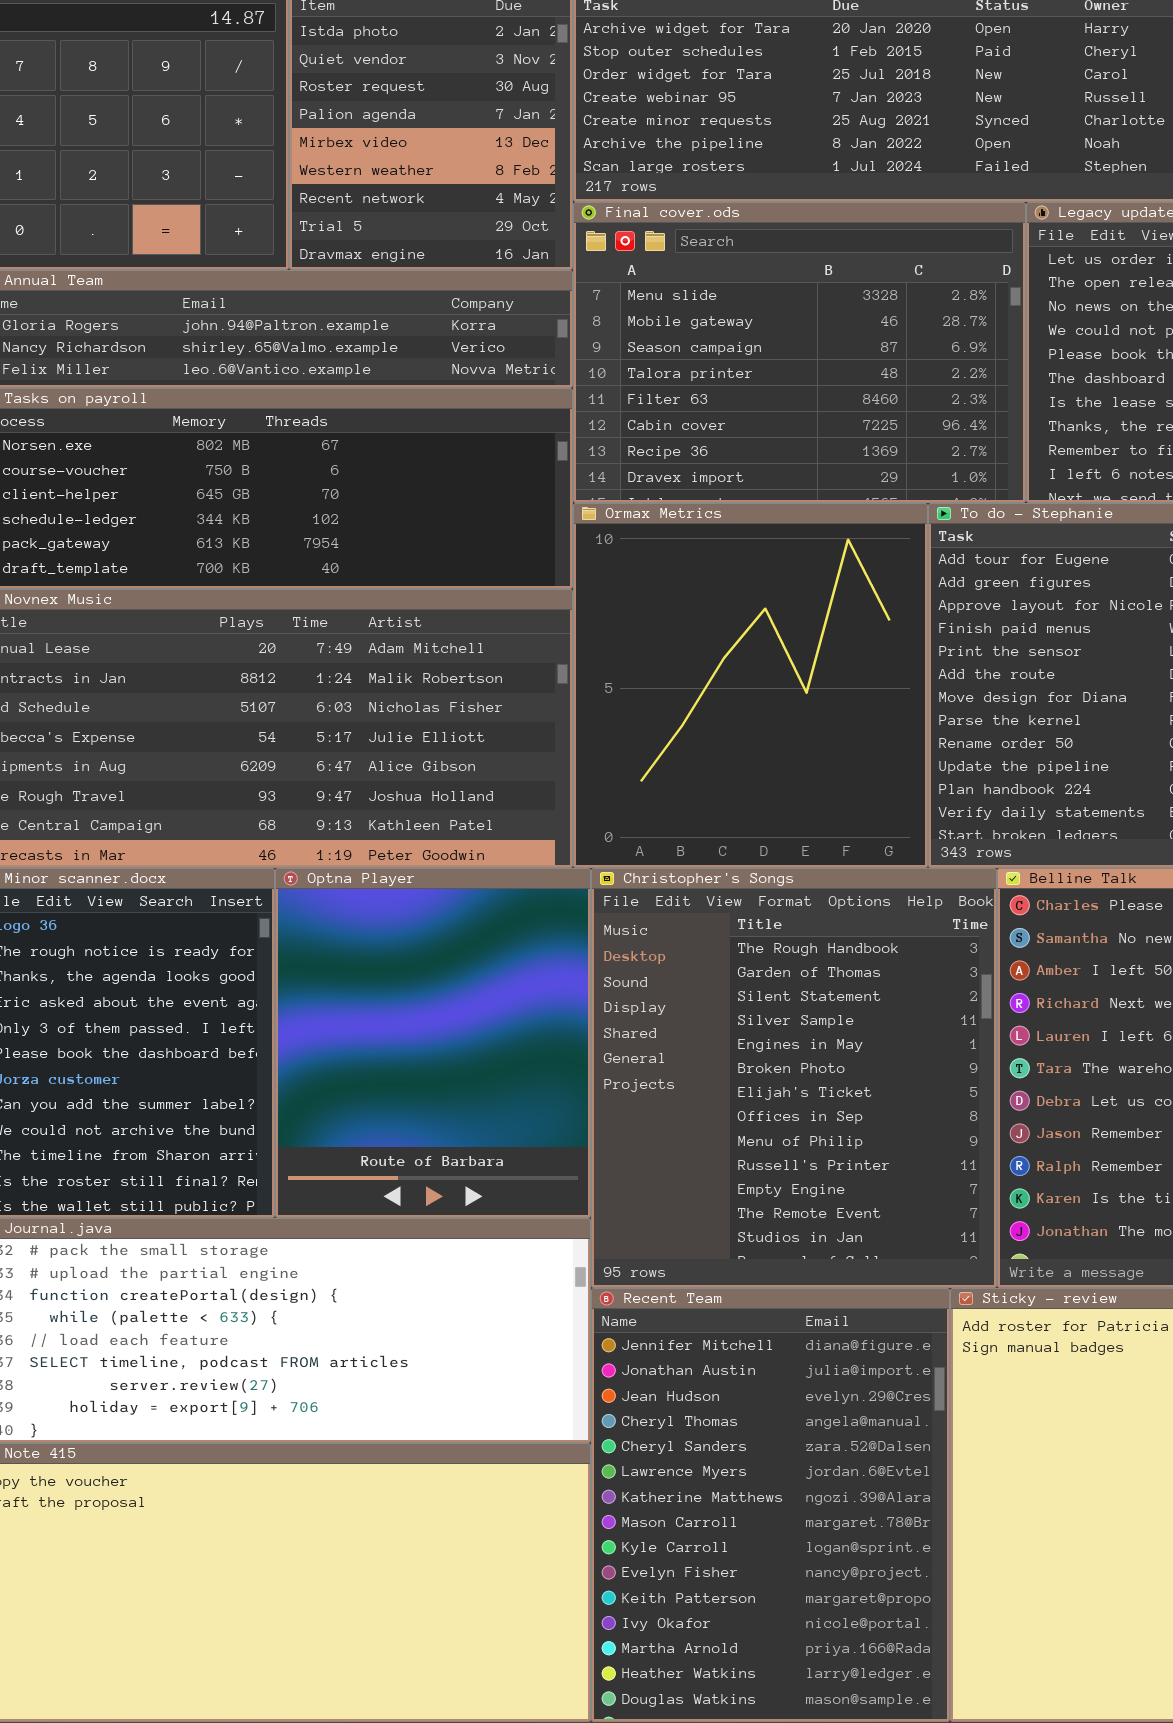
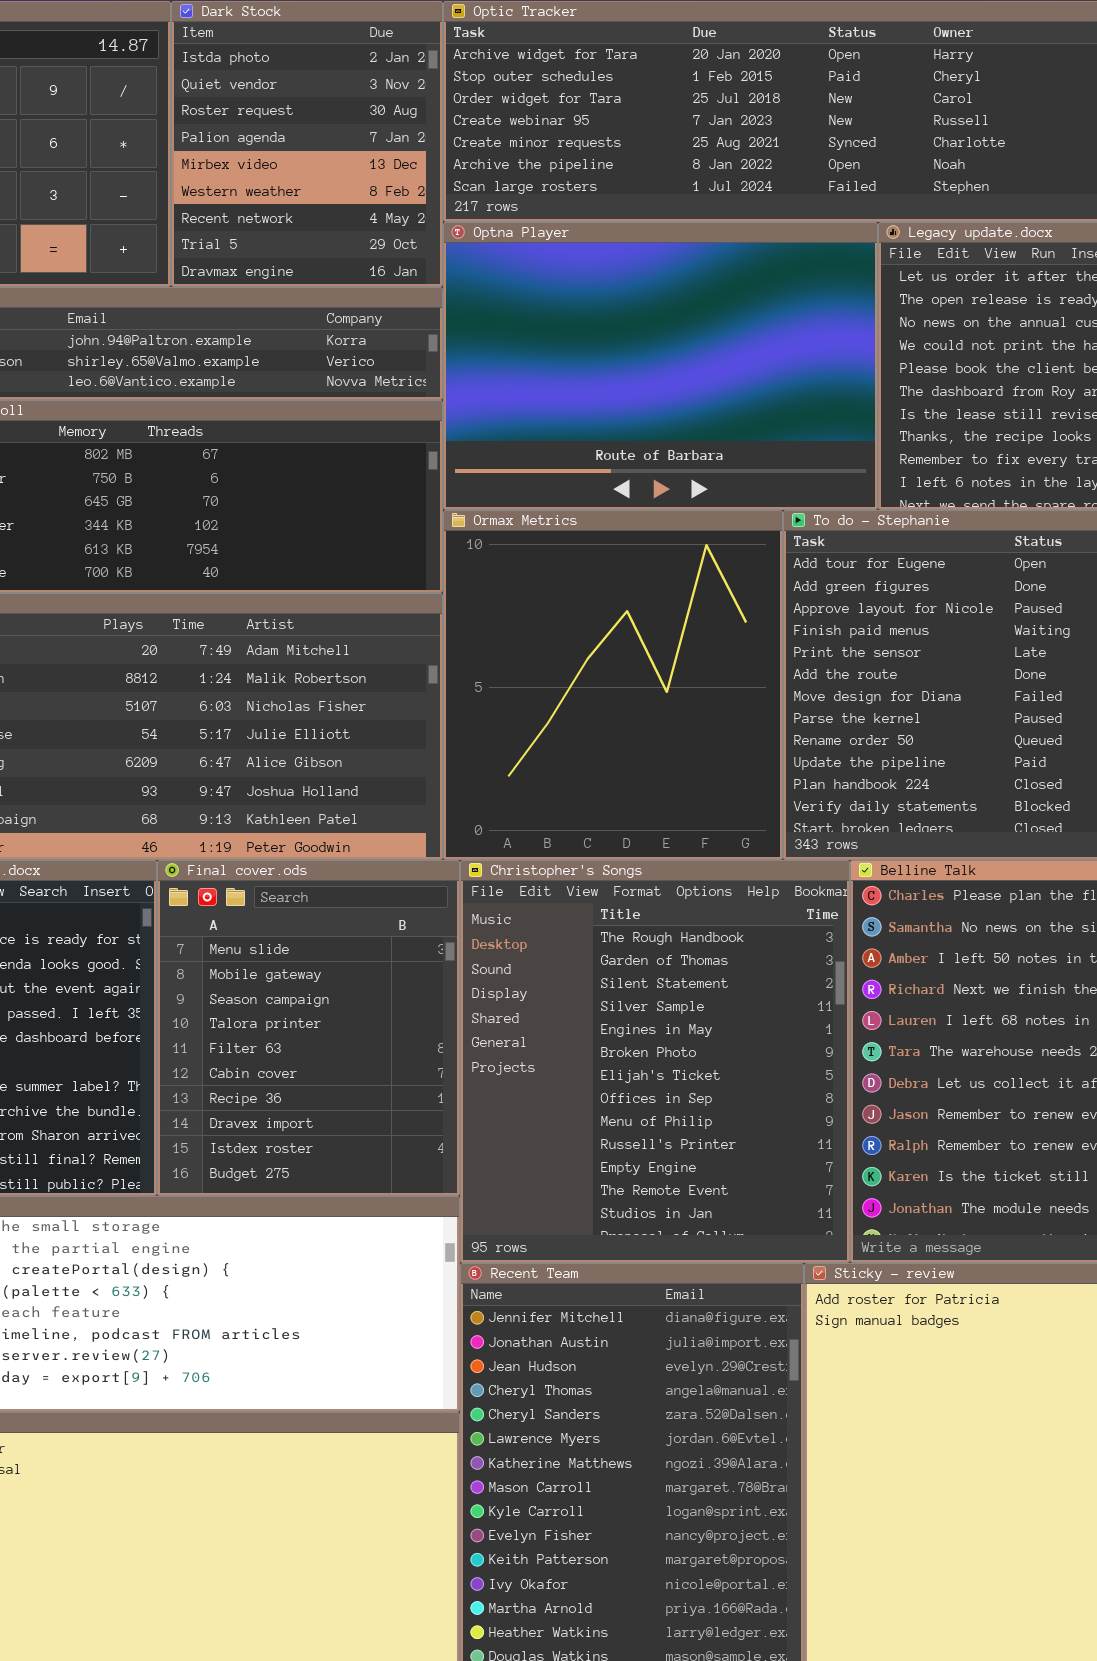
Final cover.ods: [573,202,1026,503] -> [157,860,460,1196], moved, resized
Optna Player: [275,868,591,1218] -> [443,222,878,510], moved, resized

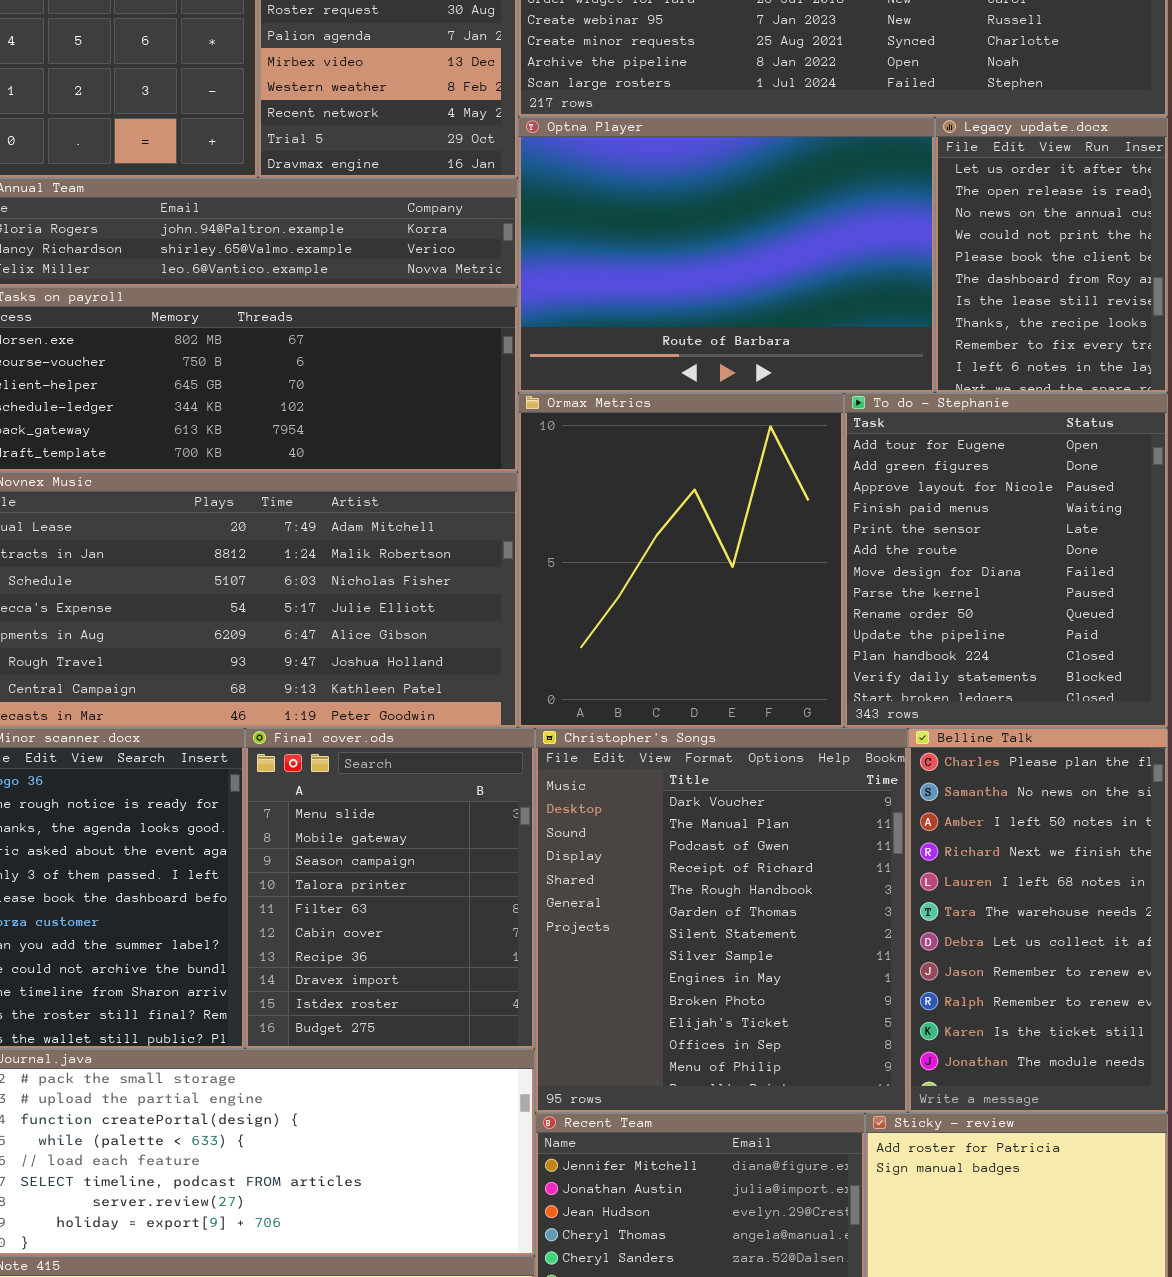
Christopher's Songs: [460,860,850,1263] -> [535,728,908,1113], scrolled up 4 rows

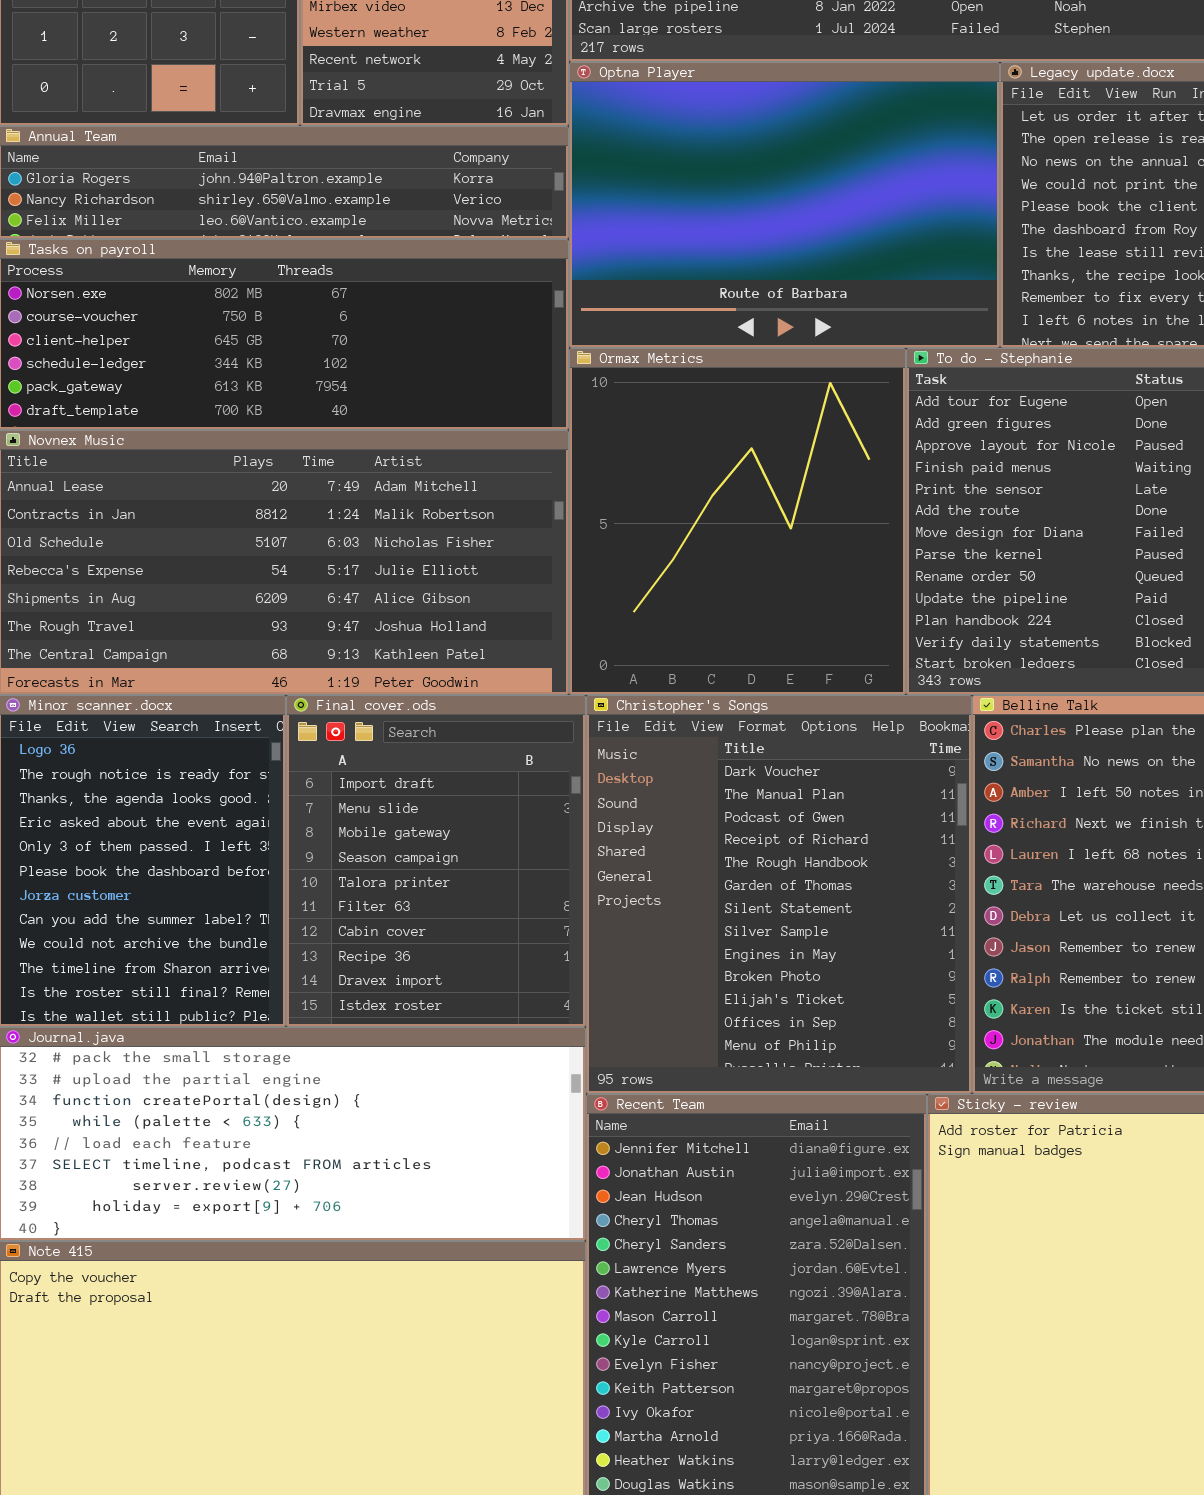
Final cover.ods: [245,728,535,1049] -> [286,695,586,1027], scrolled up 1 row

